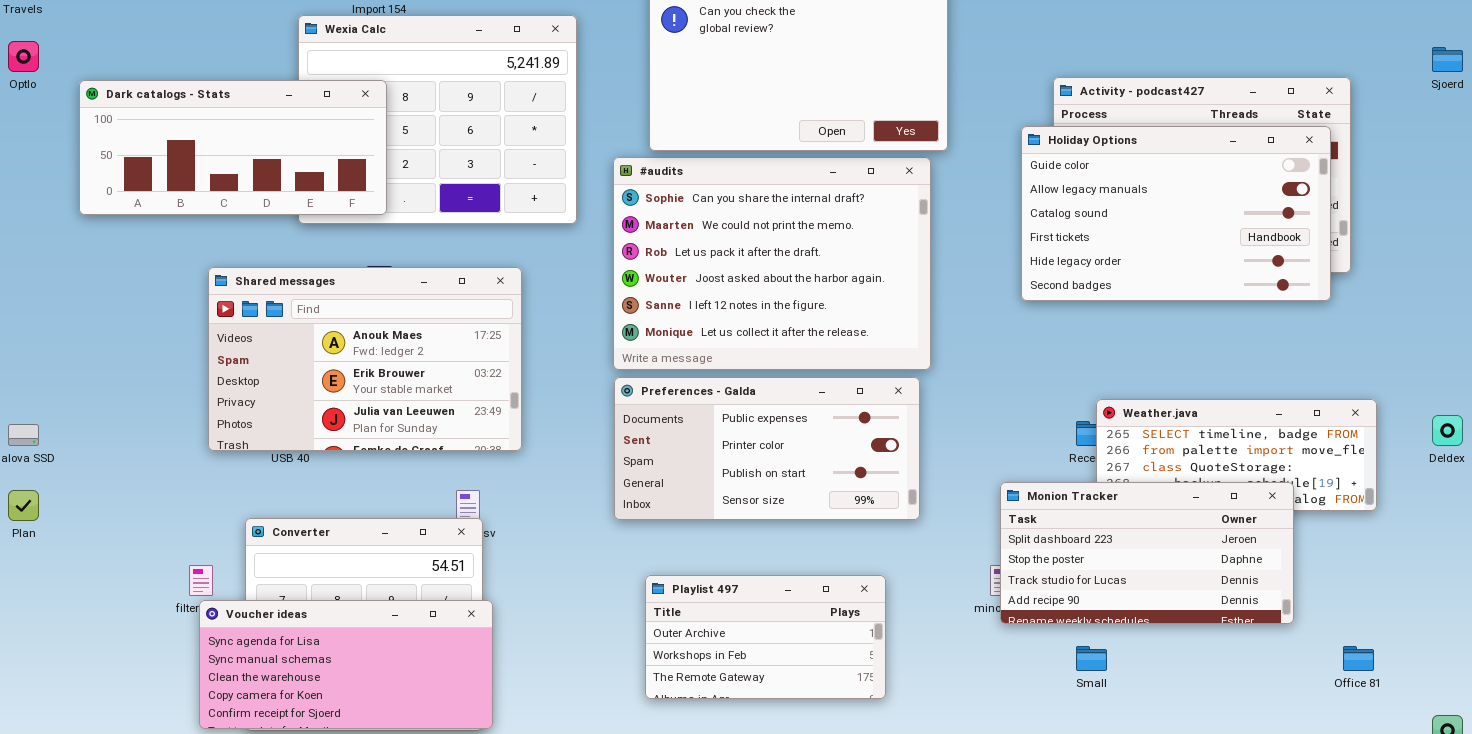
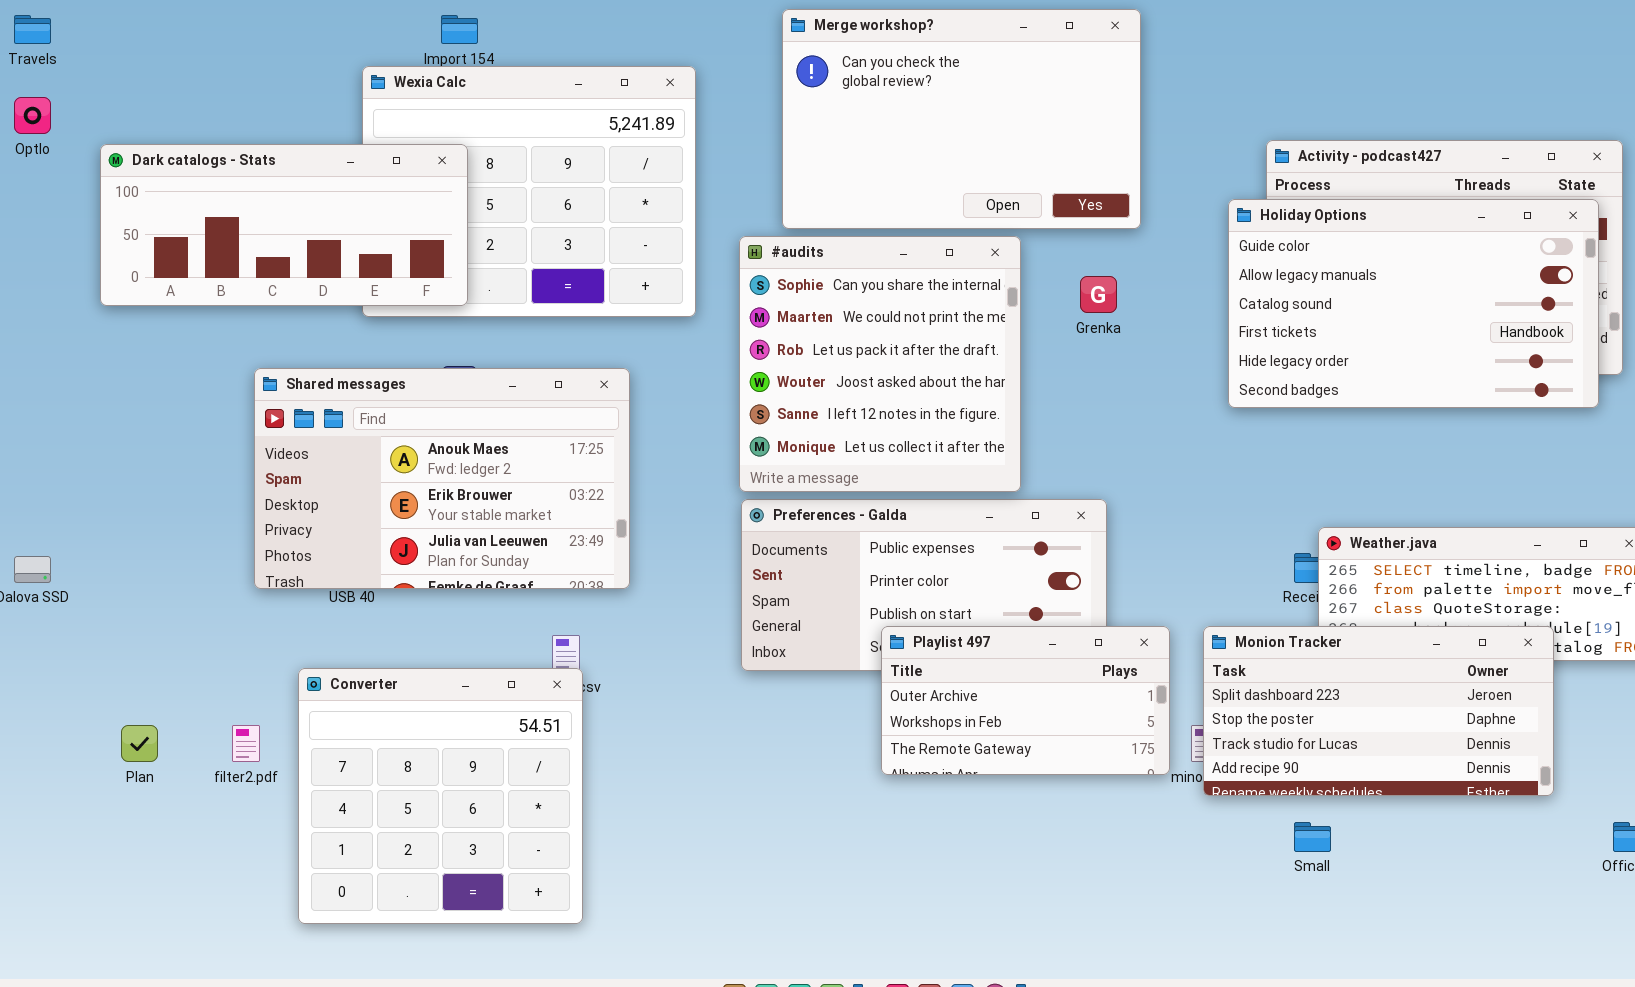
#audits: [613,157,931,370] -> [739,236,1021,492], resized
Plan: [8,490,39,521] -> [121,725,158,762], moved
Playlist 497: [645,575,886,699] -> [881,626,1170,775], moved
Voucher ideas: [199,600,493,729] -> none, closed

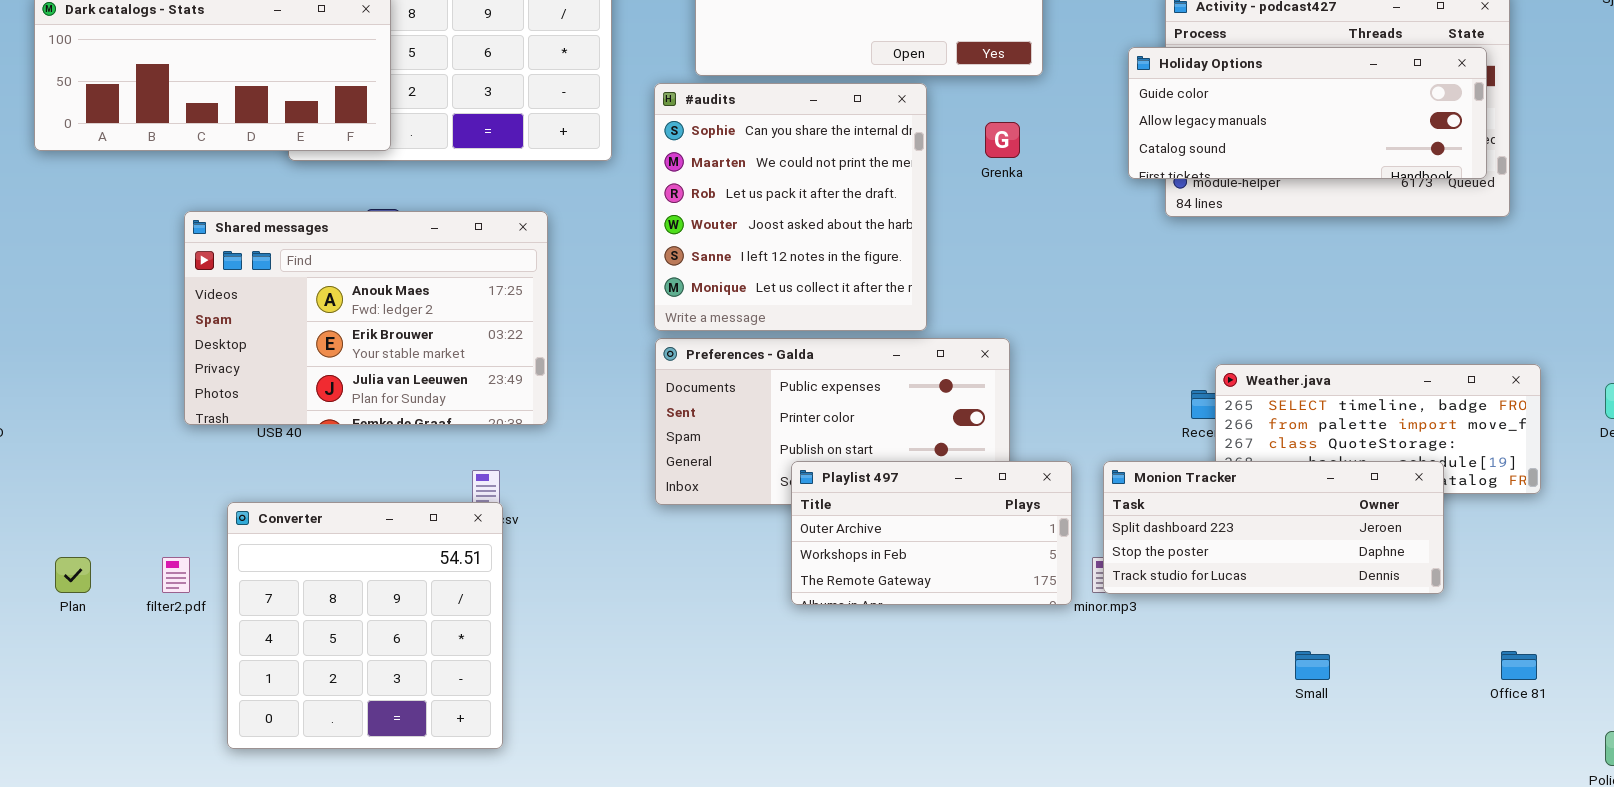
Holiday Options: [1228,199,1599,408] -> [1128,47,1487,179], resized
Monion Tracker: [1203,626,1554,796] -> [1103,461,1444,594], resized
Small: [1294,822,1331,852] -> [1295,651,1330,680], moved

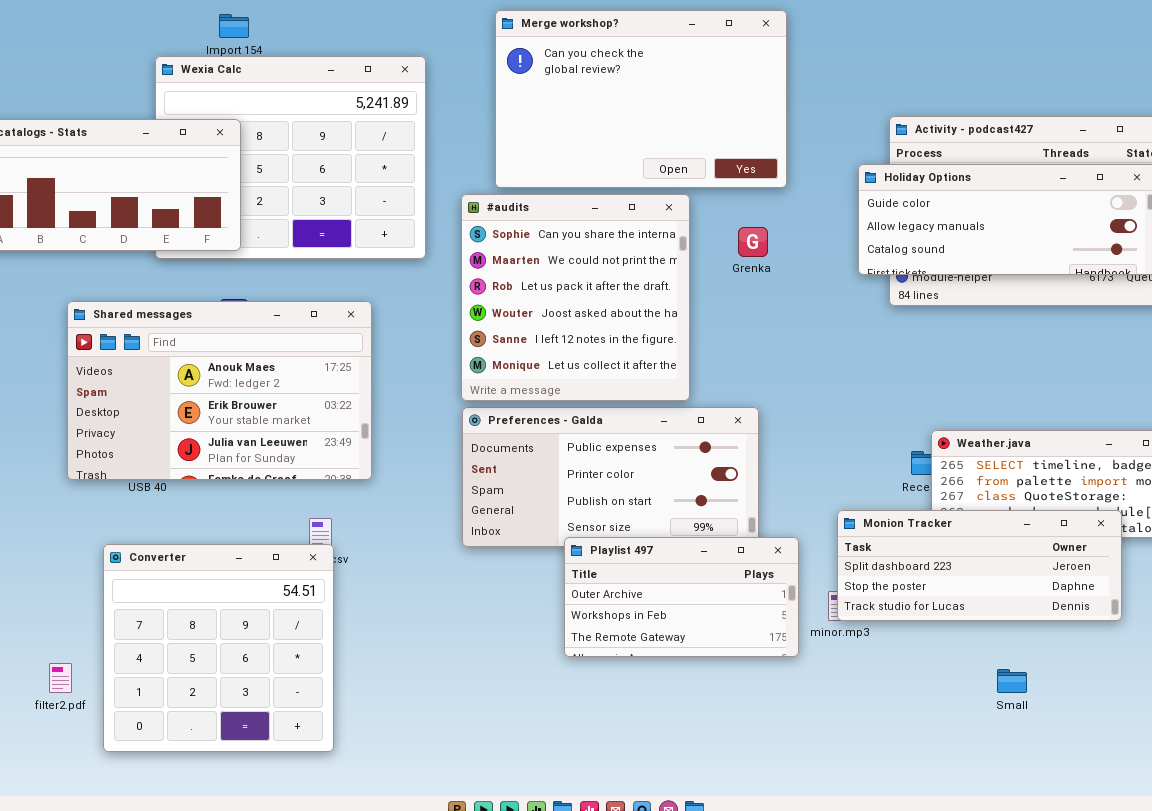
Playlist 497: [791,461,1072,605] -> [564,537,799,657], moved
filter2.pdf: [162,557,190,593] -> [49,663,72,693], moved

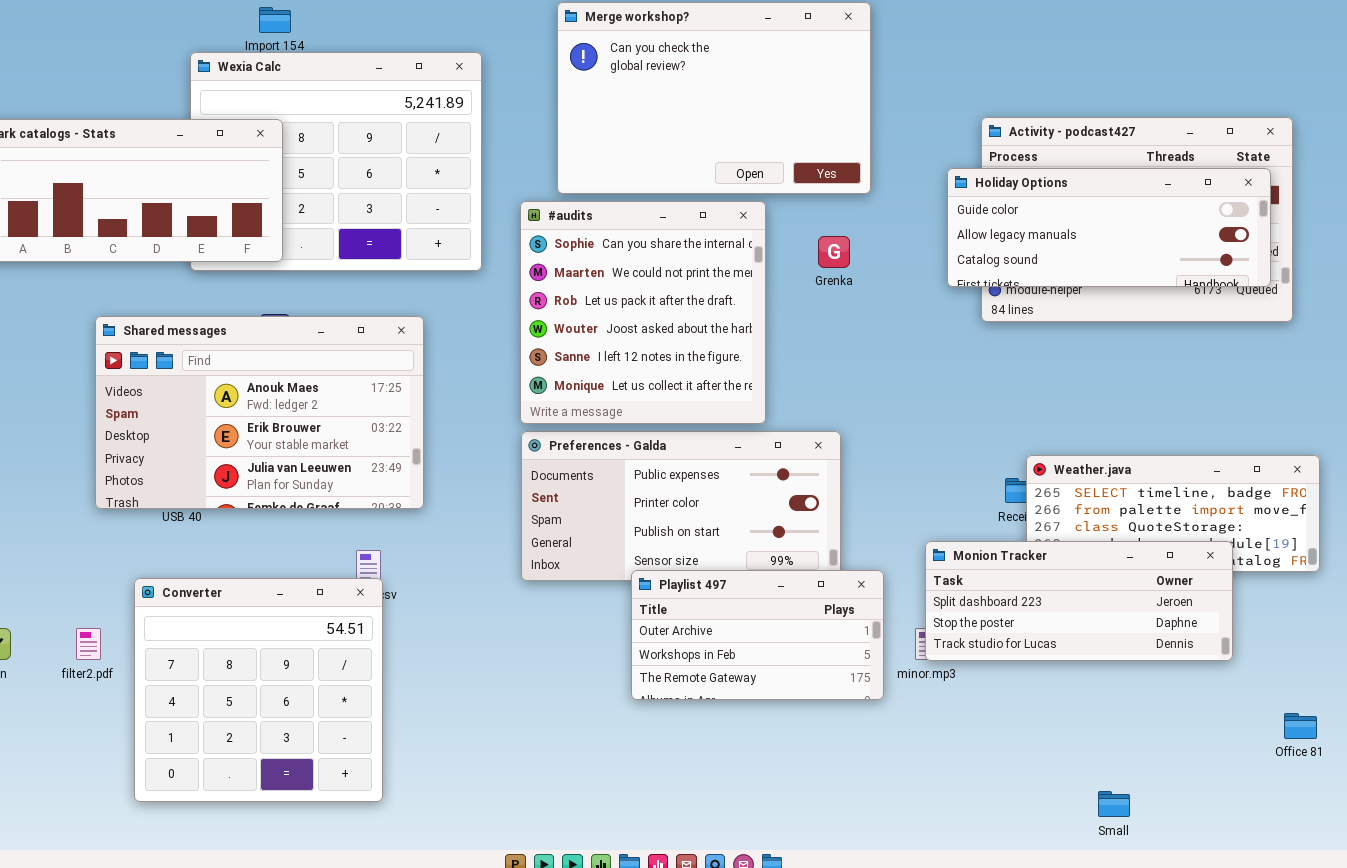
filter2.pdf: [49,663,72,693] -> [76,628,101,660], moved
Small: [997,669,1027,693] -> [1098,791,1130,817], moved

